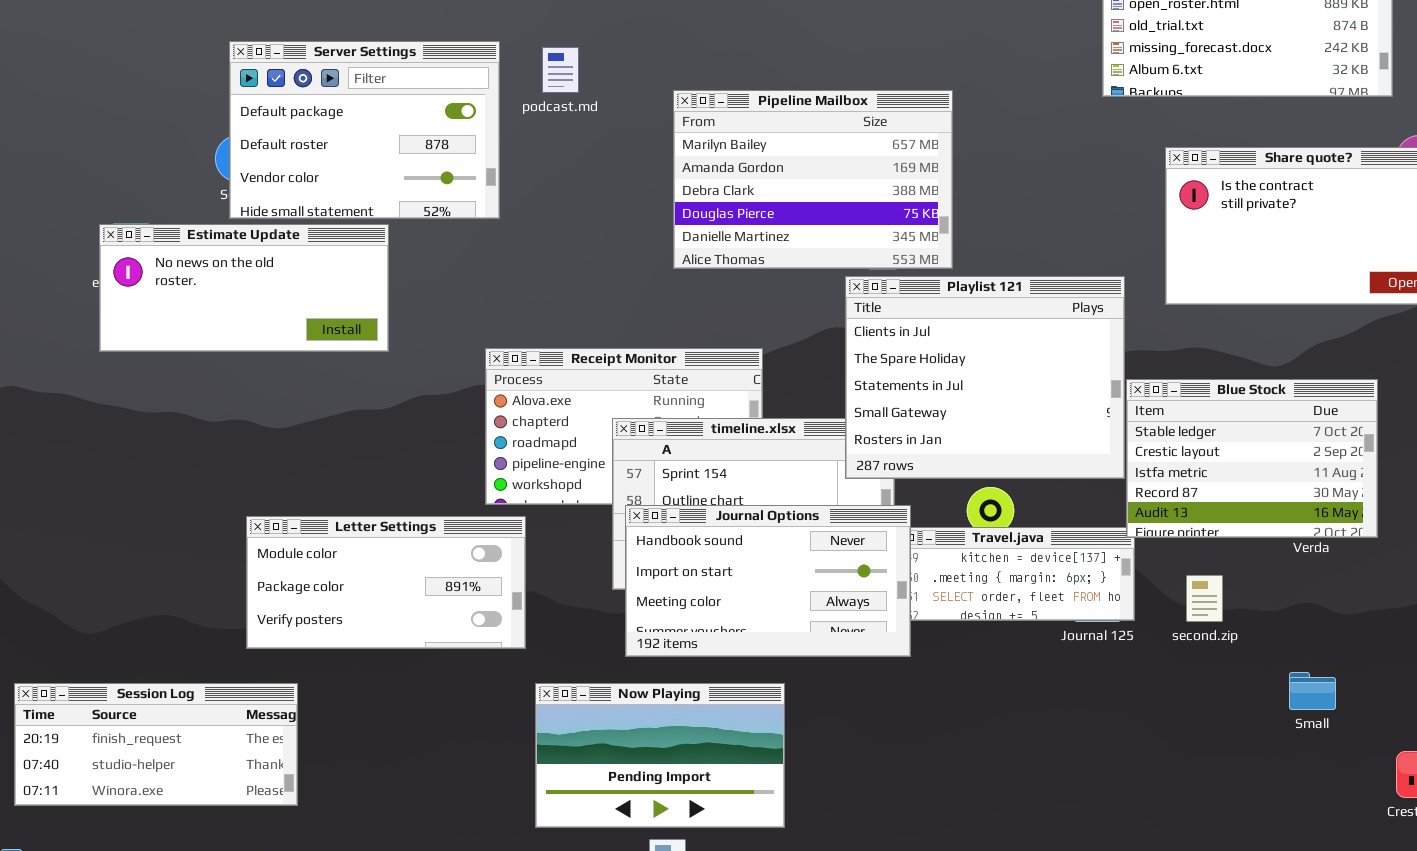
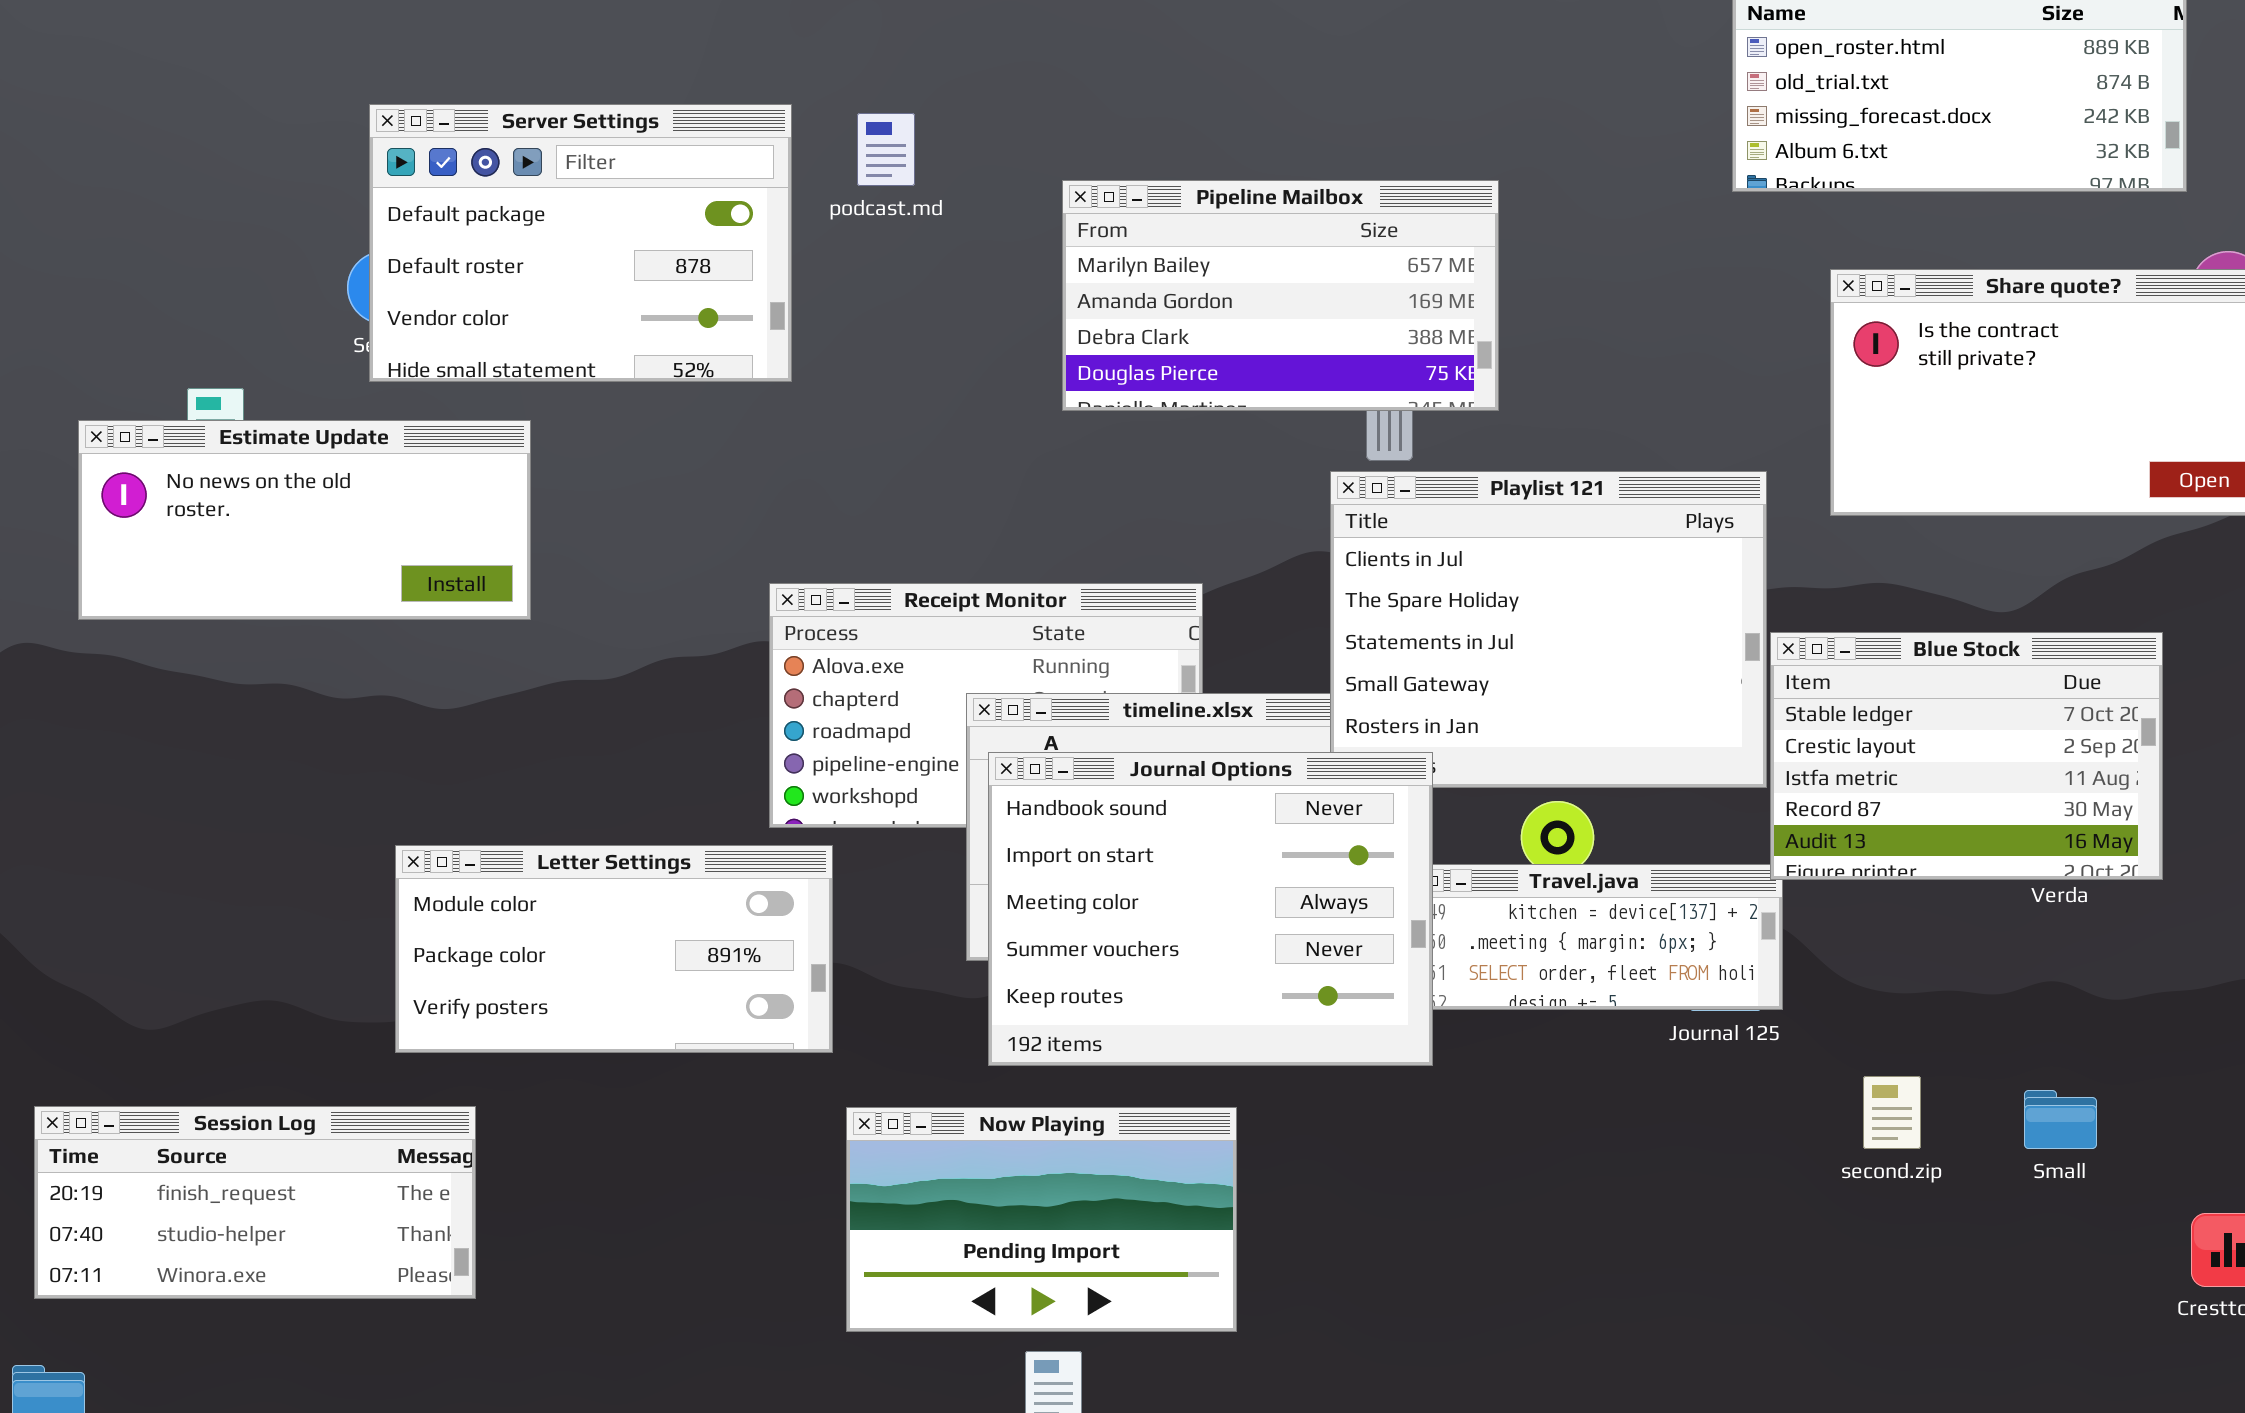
Pipeline Mailbox: [673,90,953,269] -> [1062,180,1499,411], resized
Estimate Update: [99,224,389,352] -> [78,420,531,620], moved
Journal Options: [625,505,911,657] -> [988,752,1433,1066], resized
second.zip: [1186,575,1223,622] -> [1863,1076,1921,1149], moved

